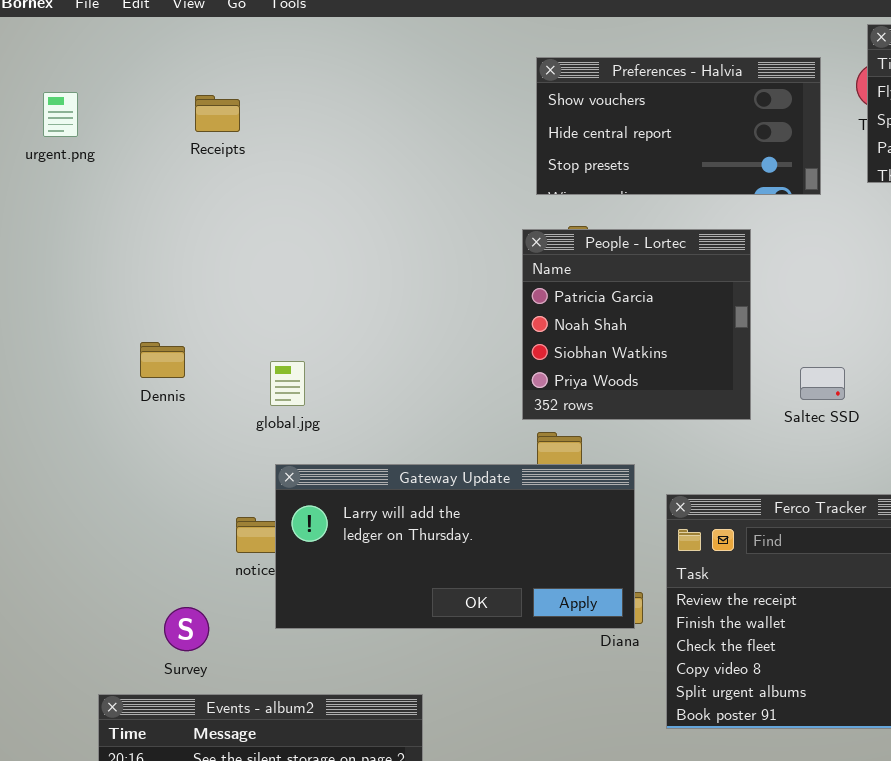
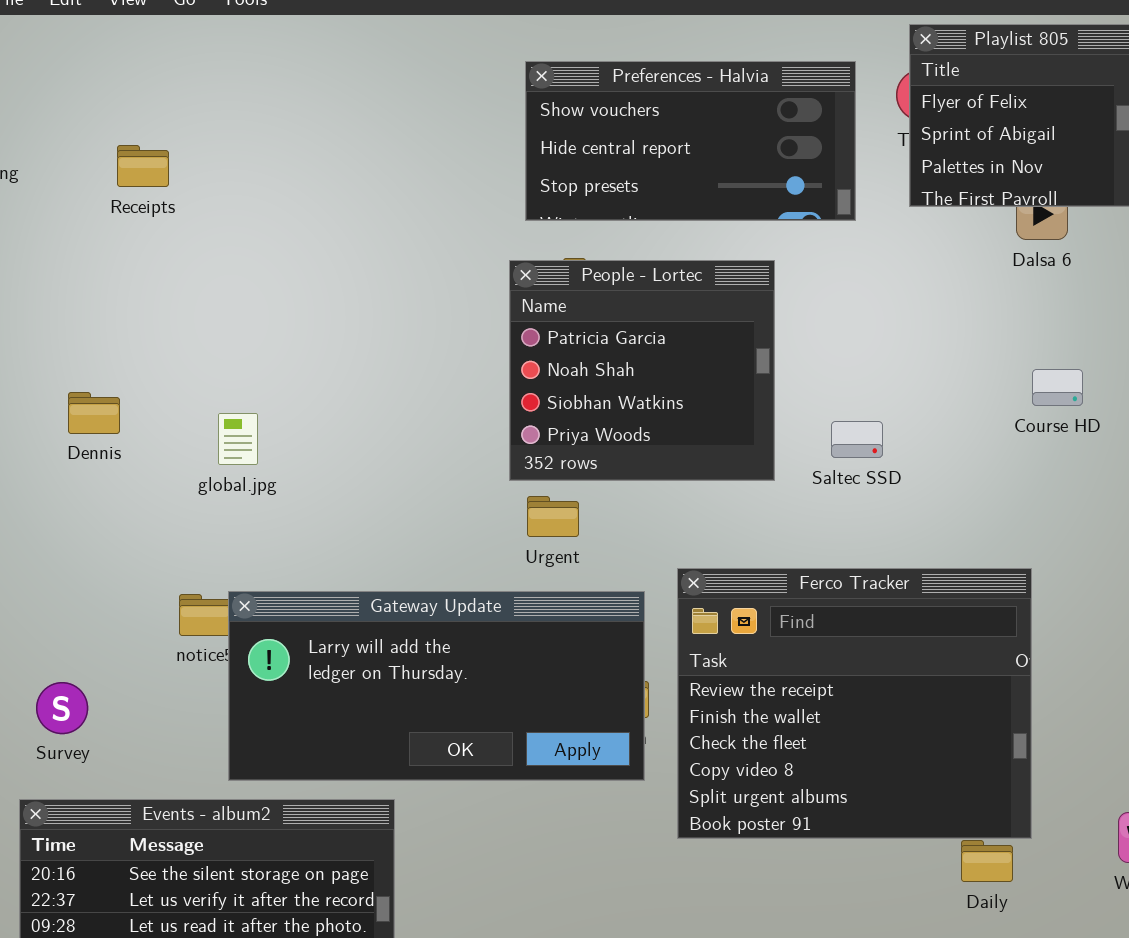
Receipts: [195,95,240,132] -> [117,145,169,187], moved
Gateway Update: [275,464,635,629] -> [228,591,645,781], moved
Survey: [164,607,209,651] -> [36,682,88,734], moved

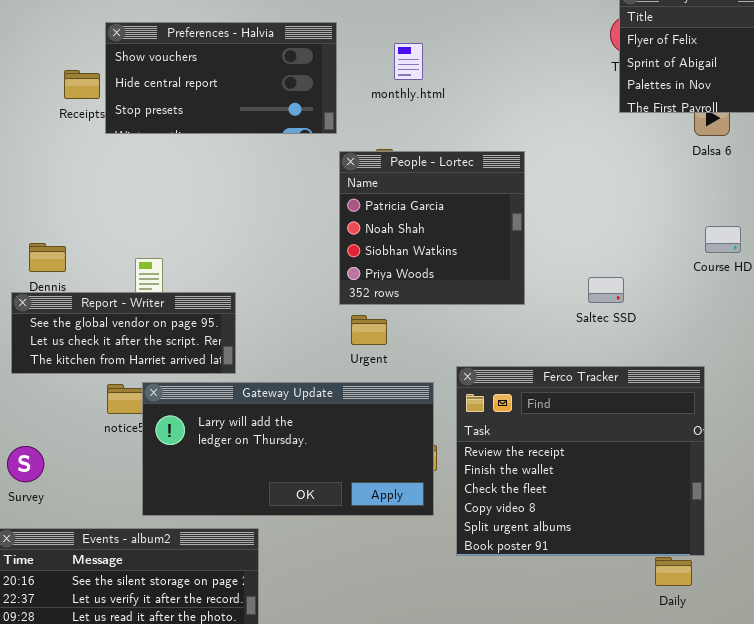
Preferences - Halvia: [525,61,856,221] -> [105,22,337,134], moved
Saltec SSD: [831,421,883,458] -> [588,277,624,303], moved
Report - Writer: none -> [11,292,236,374], opened

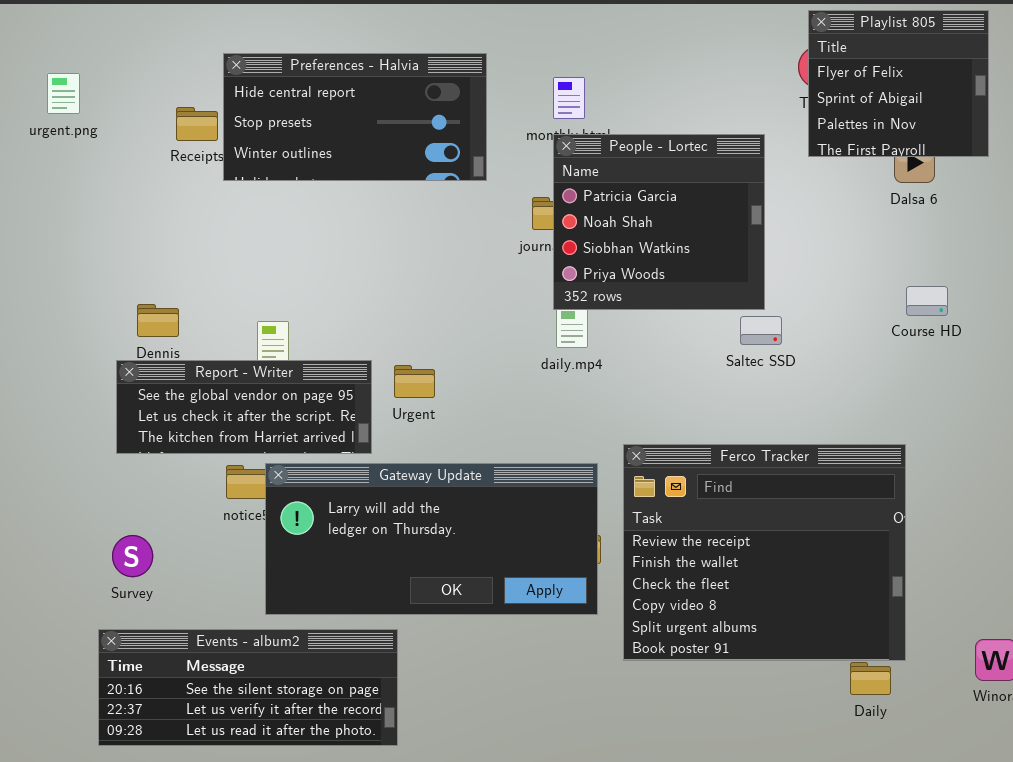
Preferences - Halvia: [105,22,337,134] -> [223,53,487,181], scrolled down 1 row
People - Lortec: [339,151,525,305] -> [553,134,765,310], moved
Saltec SSD: [588,277,624,303] -> [740,316,782,345], moved
Urgent: [351,315,387,345] -> [394,365,435,398], moved

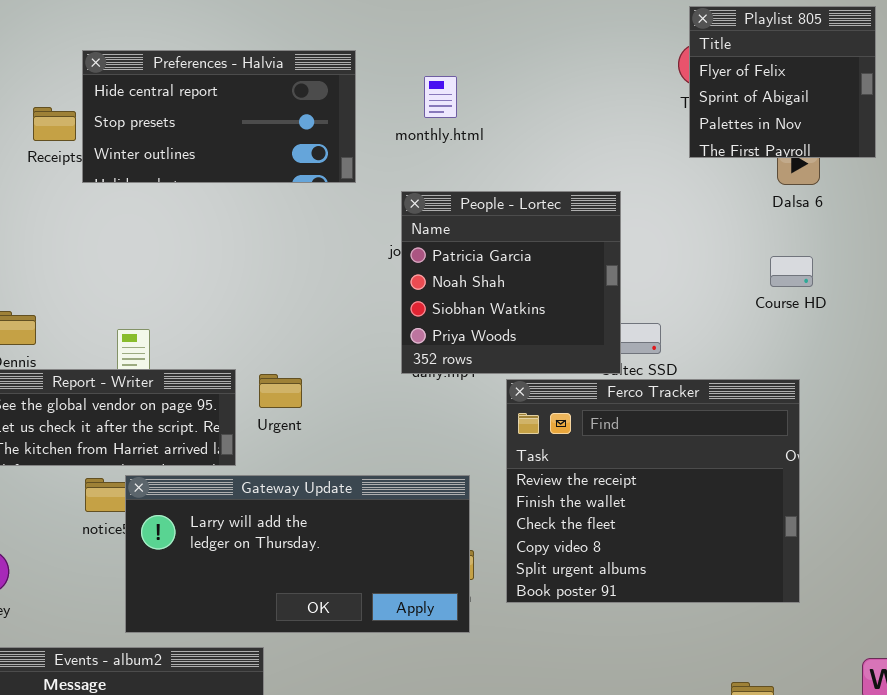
People - Lortec: [553,134,765,310] -> [401,191,621,374], moved
Course HD: [906,286,948,316] -> [770,256,813,287], moved
Ferco Tracker: [623,444,906,661] -> [506,379,800,603], moved

